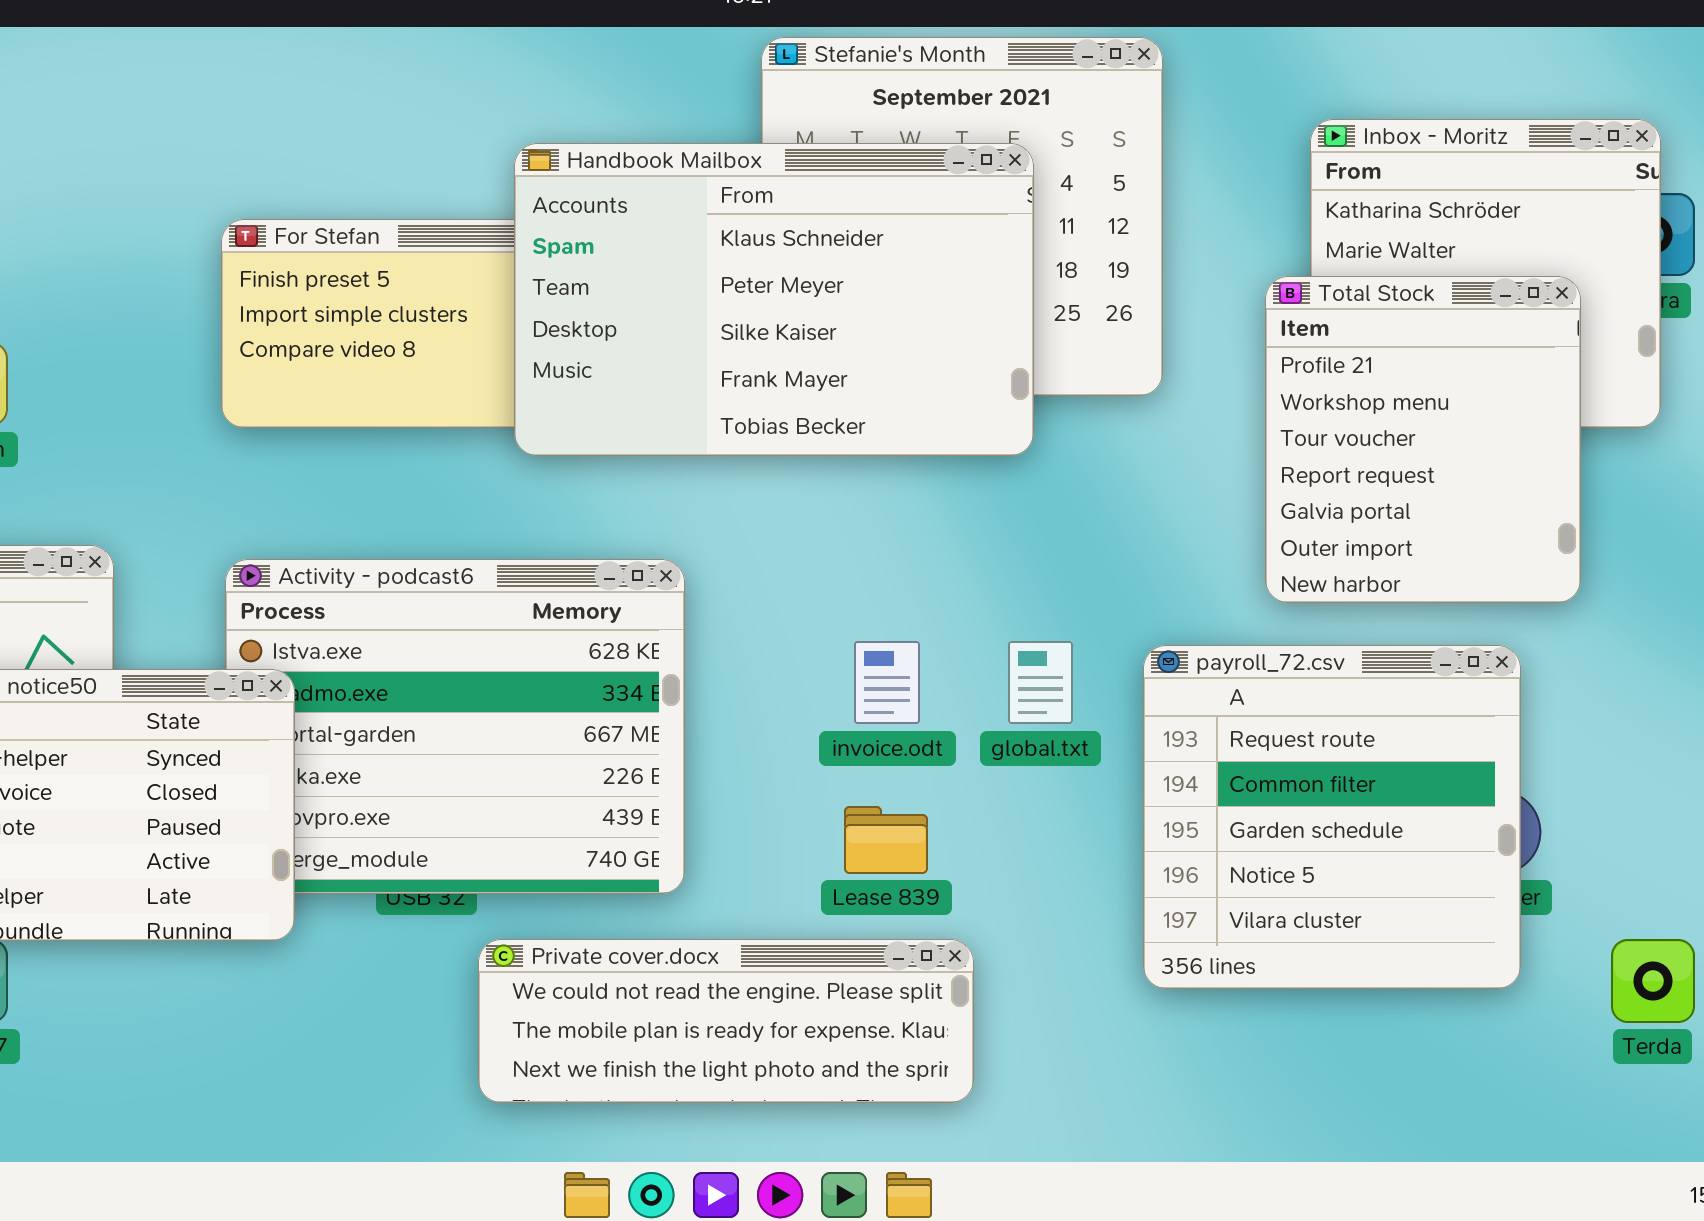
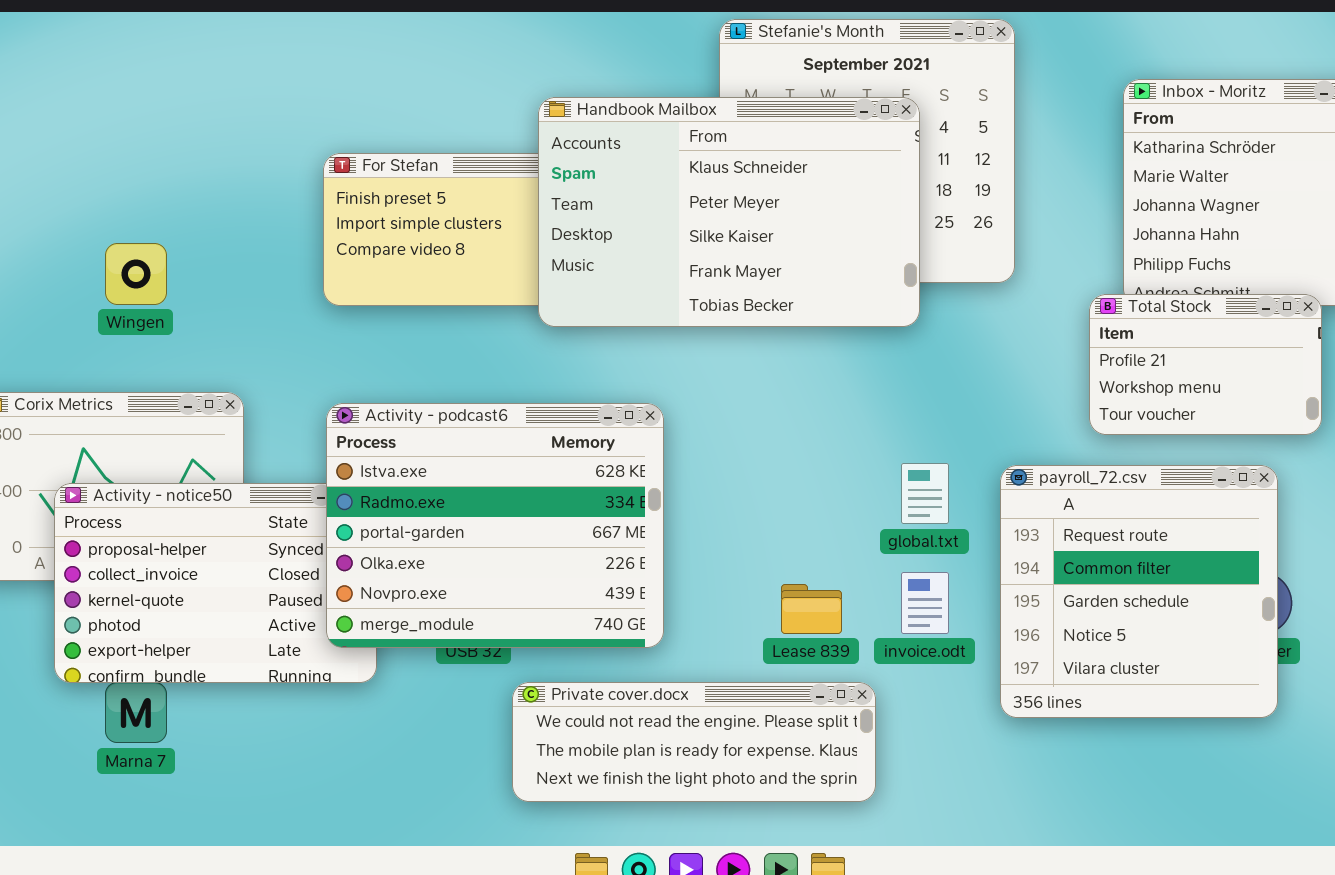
Total Stock: [1265,276,1581,603] -> [1089,294,1322,435], resized
Activity - podcast6: [225,559,685,894] -> [326,403,664,648], raised
invoice.odt: [854,641,920,724] -> [901,572,949,634], moved

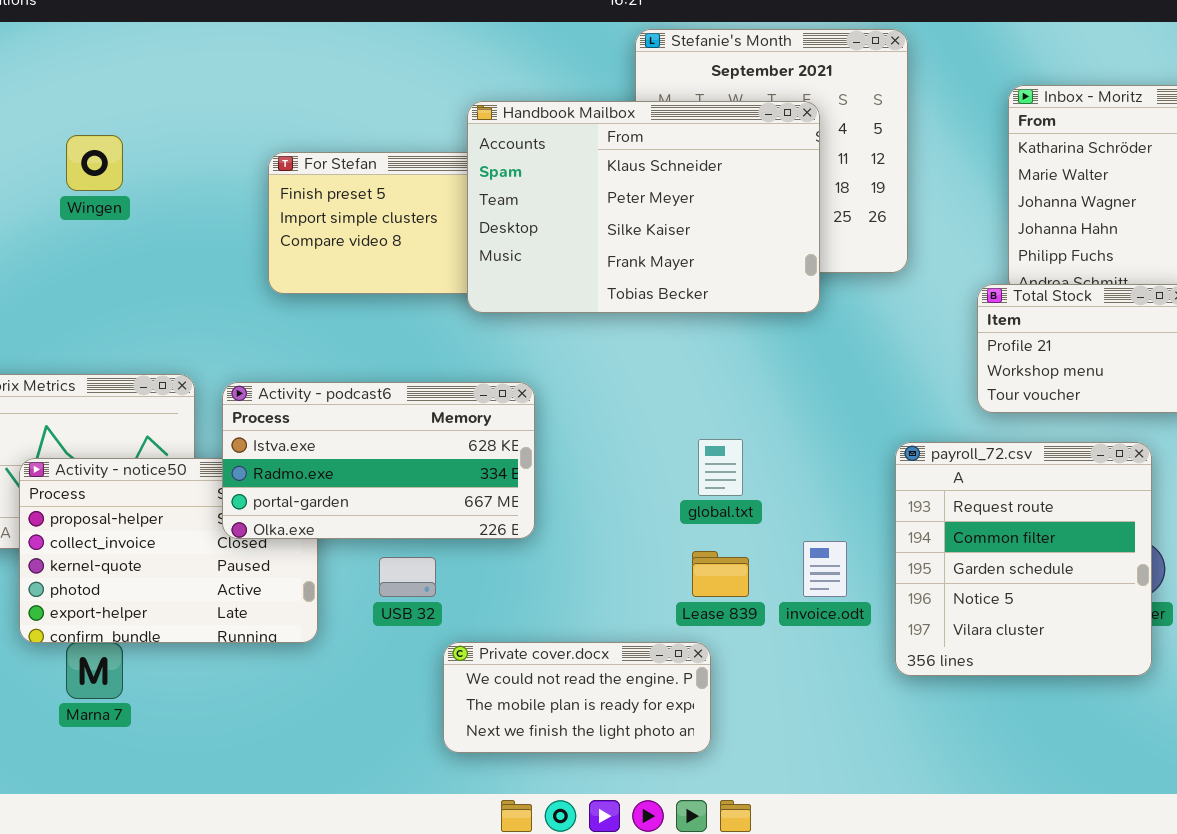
Wingen: [105,243,167,305] -> [66,135,123,191], moved
Activity - podcast6: [326,403,664,648] -> [222,382,535,539], moved, resized
global.txt: [901,463,949,524] -> [698,439,743,496], moved
Private cover.docx: [512,682,876,802] -> [443,642,711,753], resized

